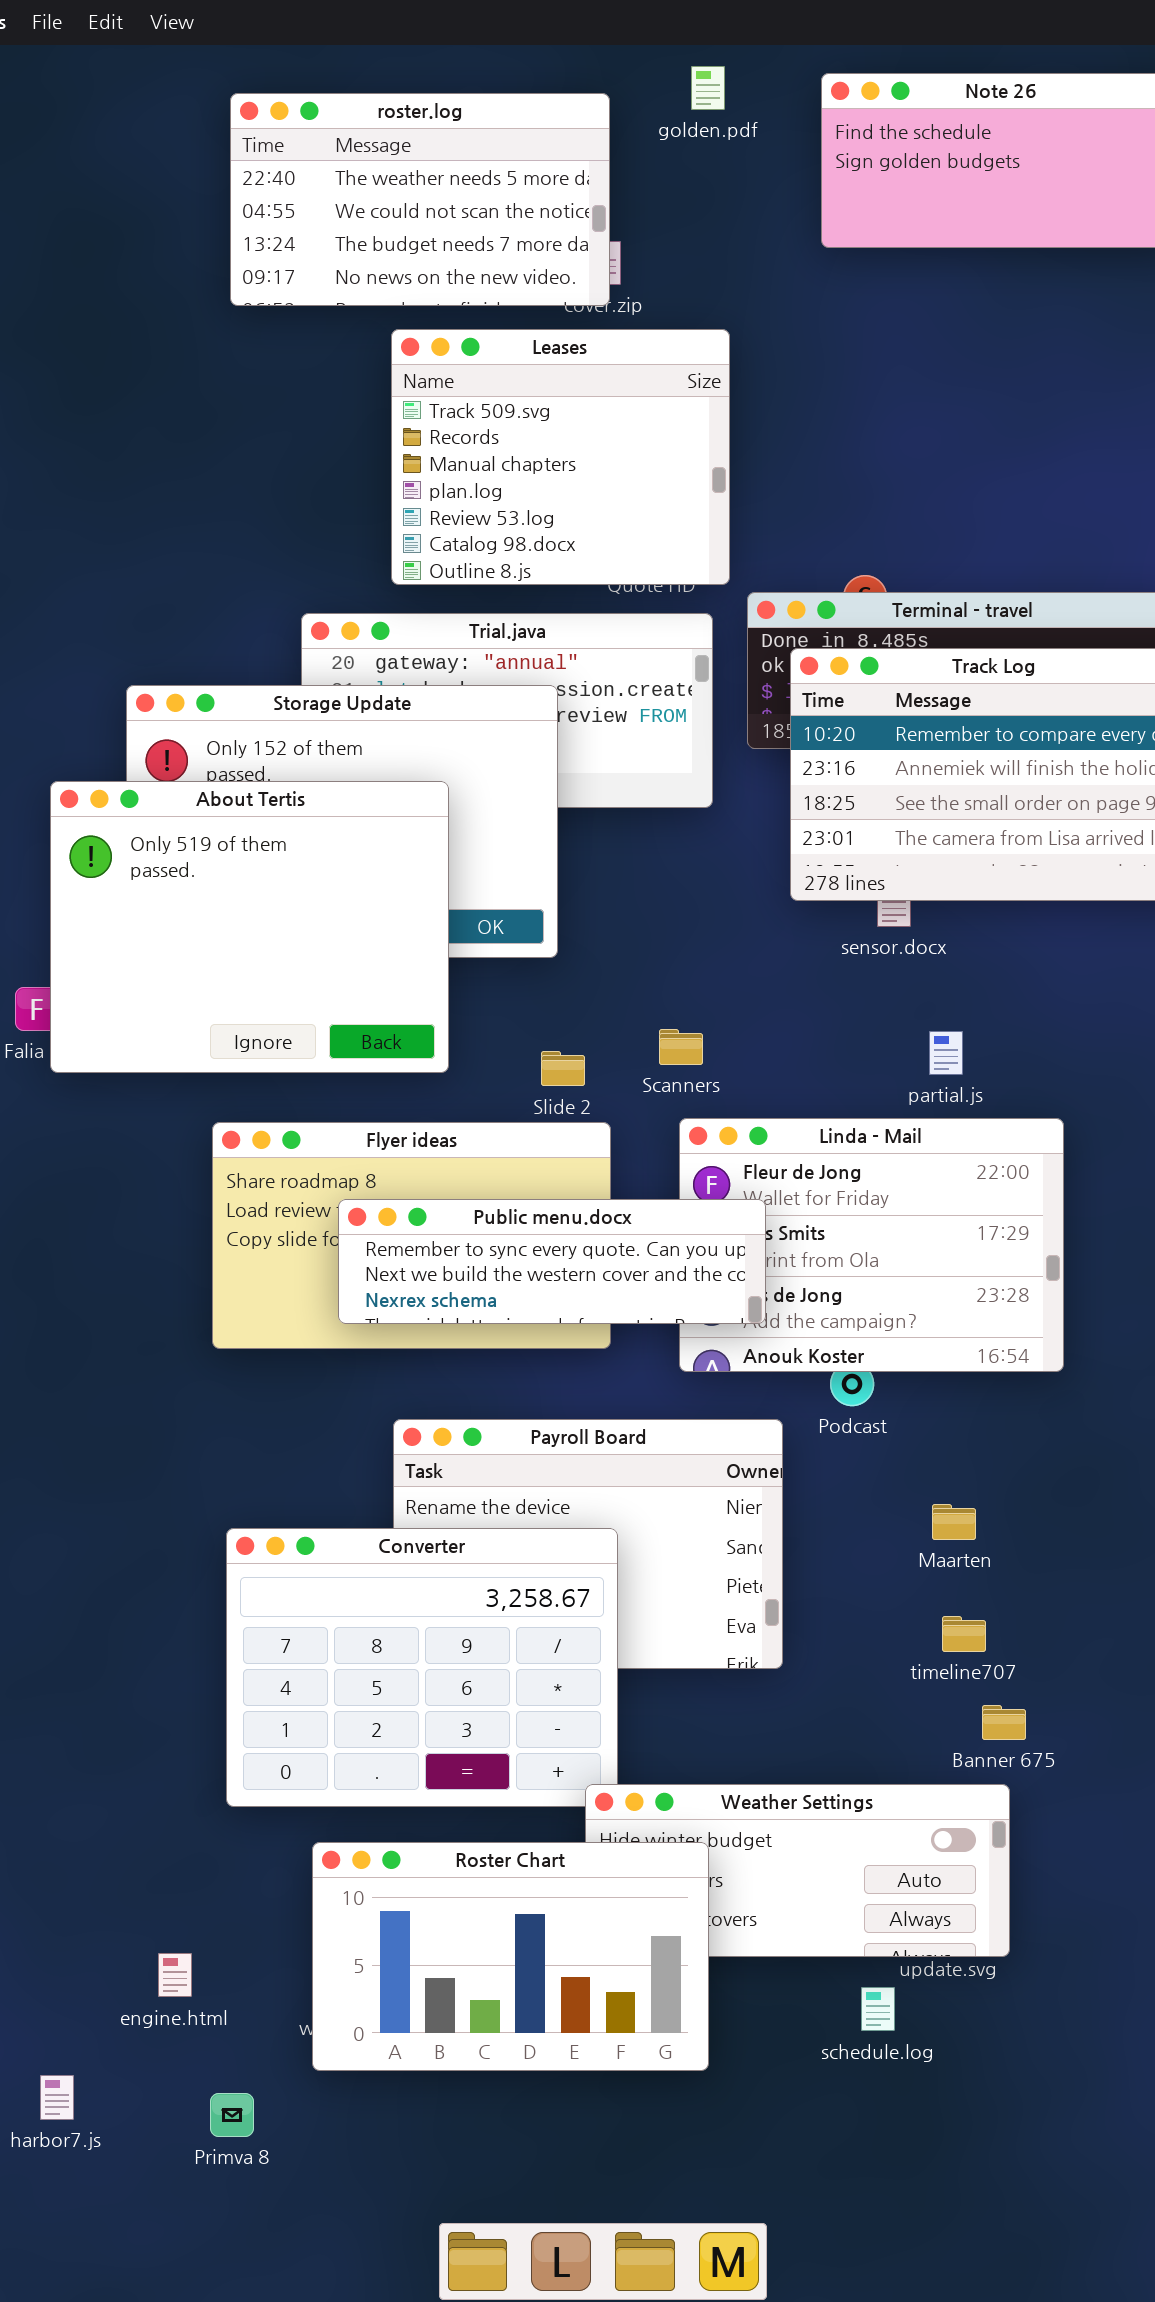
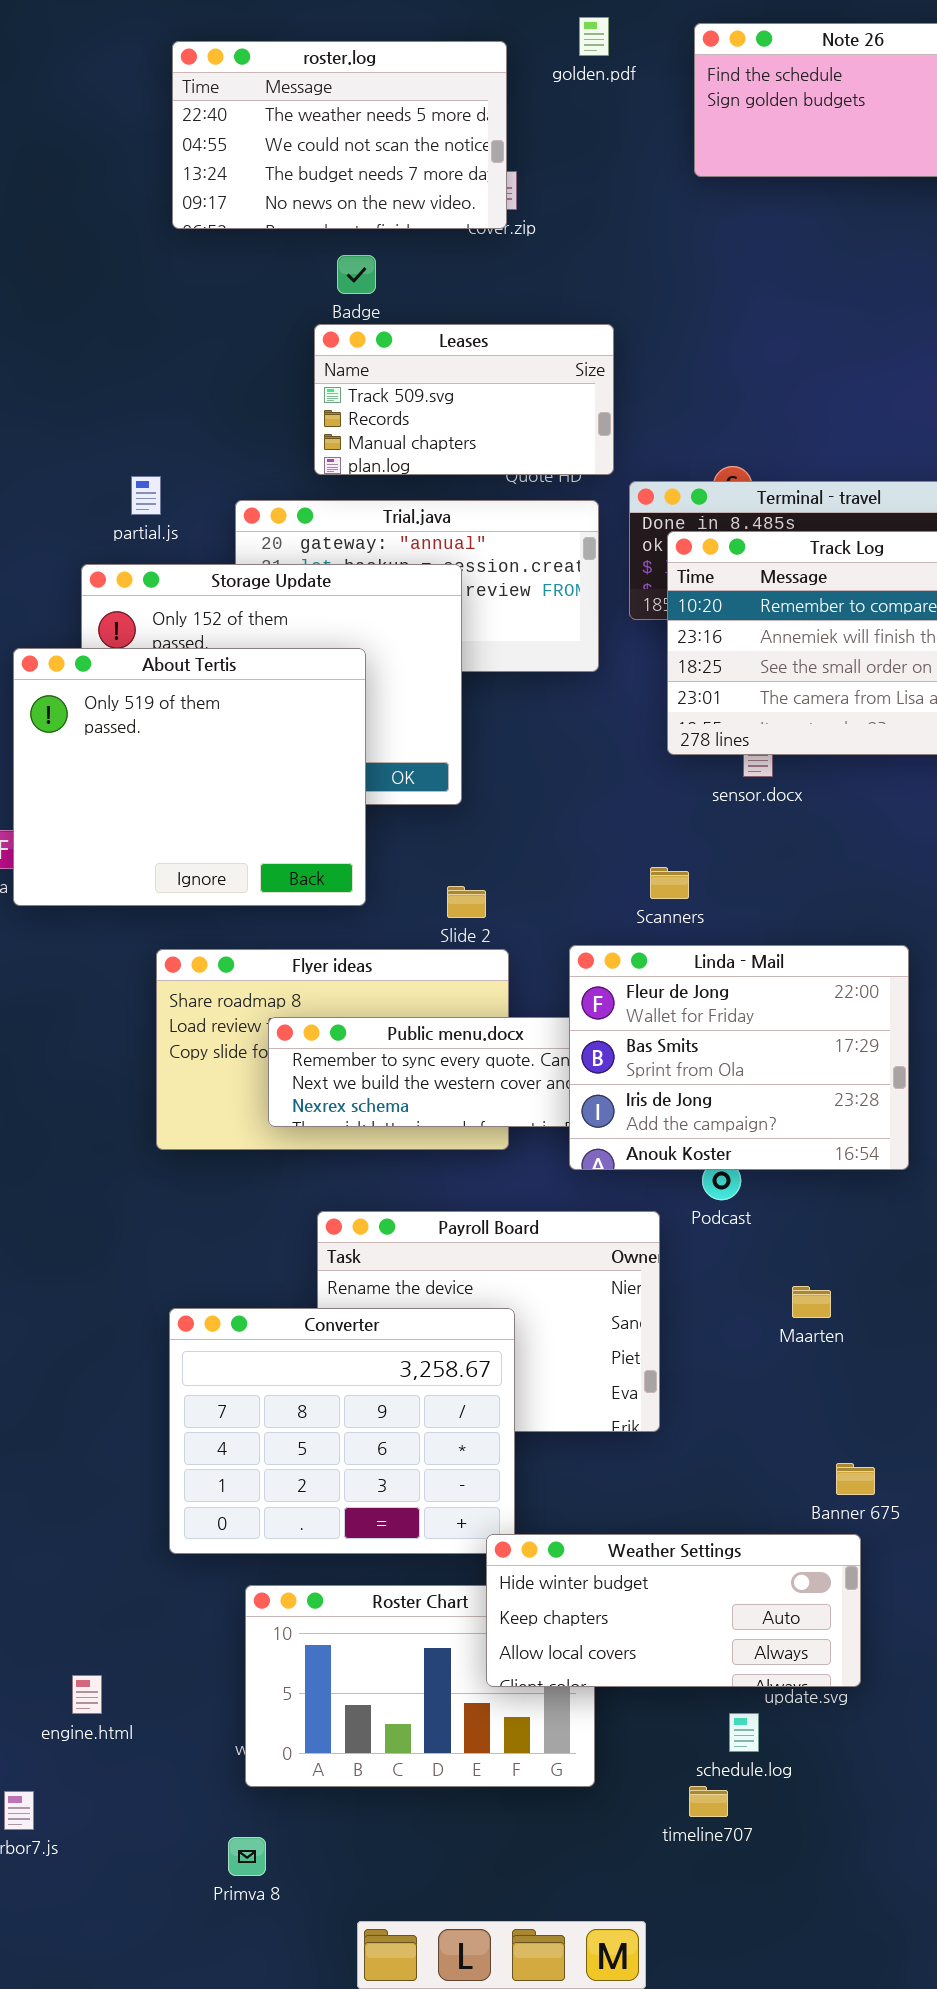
Leases: [391,329,730,585] -> [314,324,614,475], resized
Scanners: [659,1029,703,1065] -> [650,867,689,899], moved
partial.js: [929,1031,963,1075] -> [131,476,161,515], moved
Linda - Mail: [679,1118,1064,1372] -> [569,945,909,1170], raised
timeline707: [942,1616,986,1652] -> [689,1786,728,1817], moved
Weather Settings: [585,1784,1010,1957] -> [486,1534,861,1687], raised
engine.html: [158,1953,192,1997] -> [72,1675,102,1714], moved
Primva 8: [210,2093,254,2137] -> [228,1837,266,1876], moved

